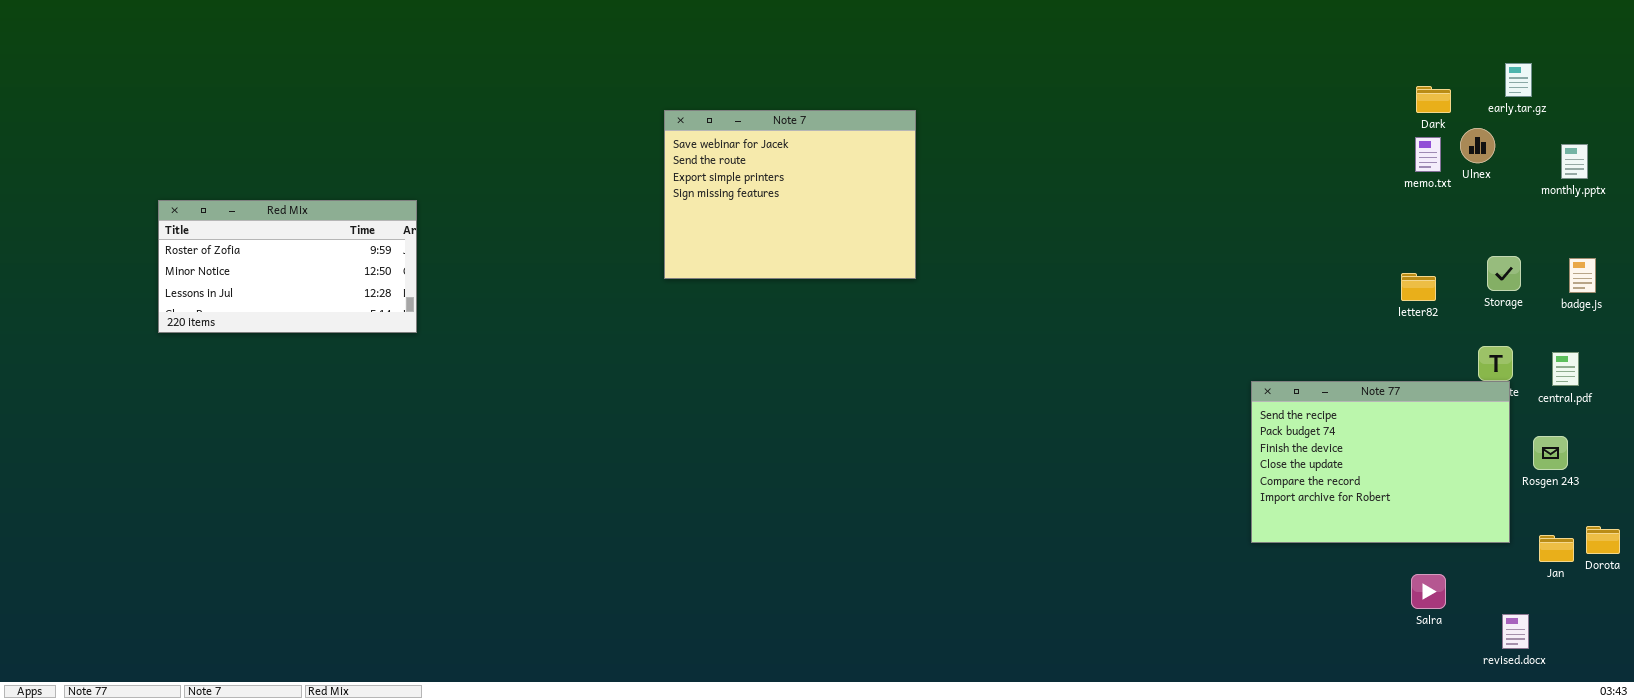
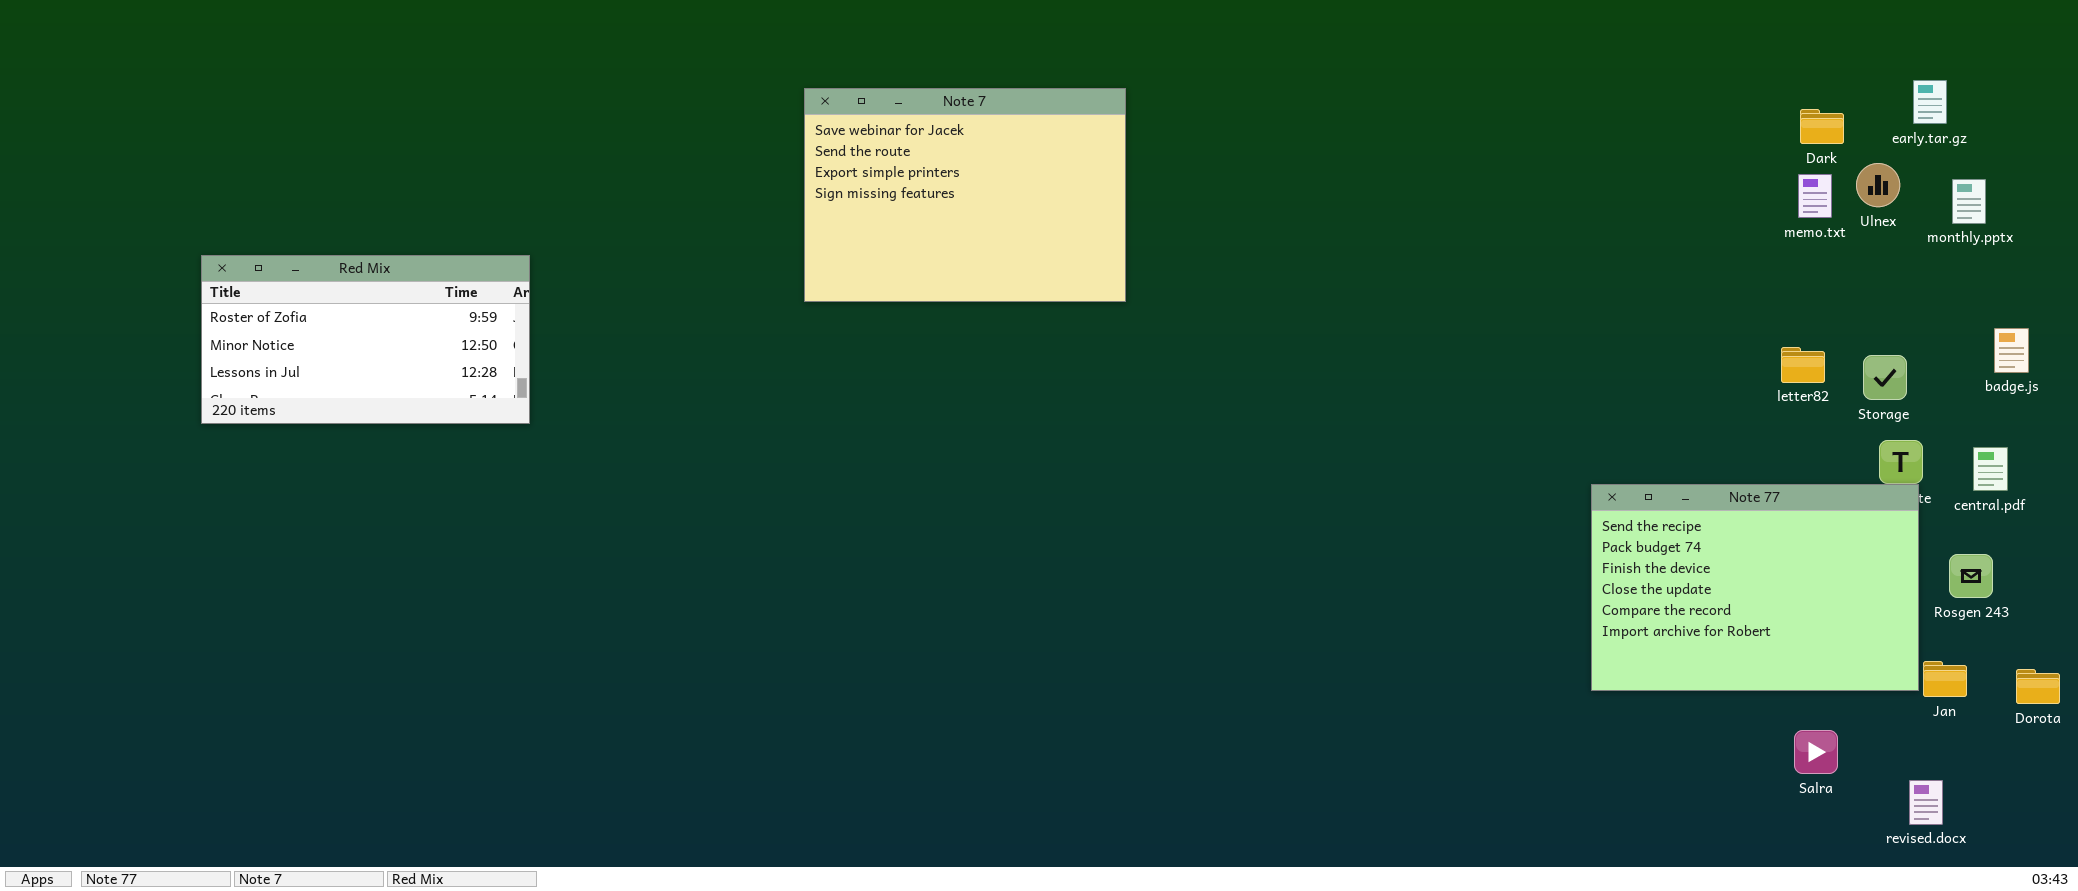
Note 7: [664,110,916,279] -> [804,88,1126,302], moved
monthly.pptx: [1561,144,1588,179] -> [1952,179,1986,224], moved
Storage: [1487,256,1521,291] -> [1863,355,1907,400], moved
Jan: [1539,535,1574,562] -> [1923,661,1967,697], moved

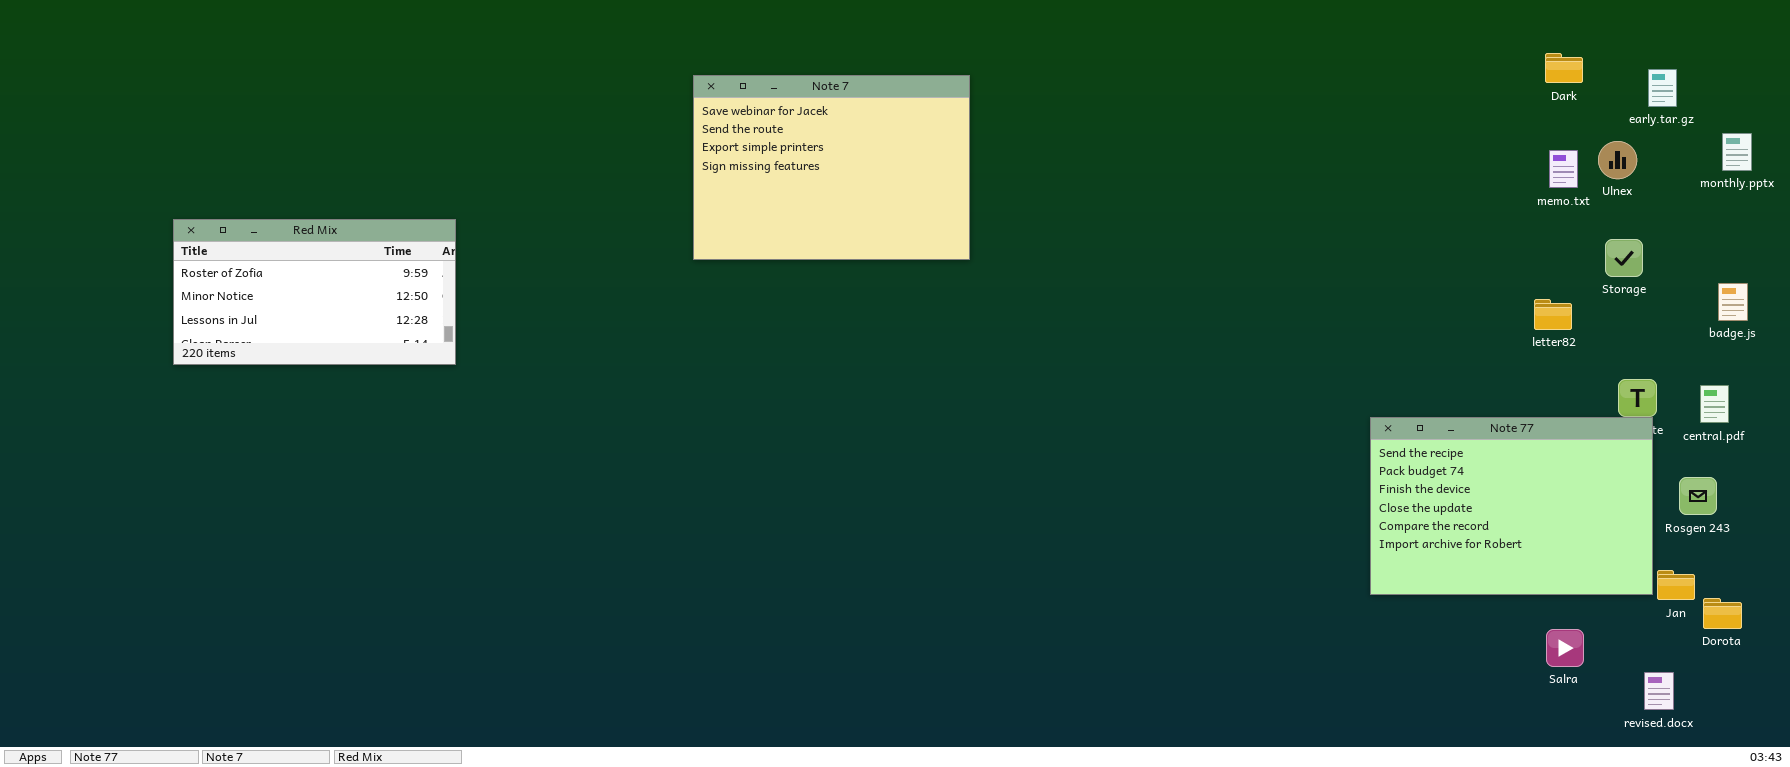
Dark: [1800,109,1844,144] -> [1545,53,1583,83], moved
monthly.pptx: [1952,179,1986,224] -> [1722,133,1752,171], moved
Storage: [1863,355,1907,400] -> [1605,239,1643,277], moved
Dorota: [2016,669,2060,704] -> [1703,598,1742,629], moved

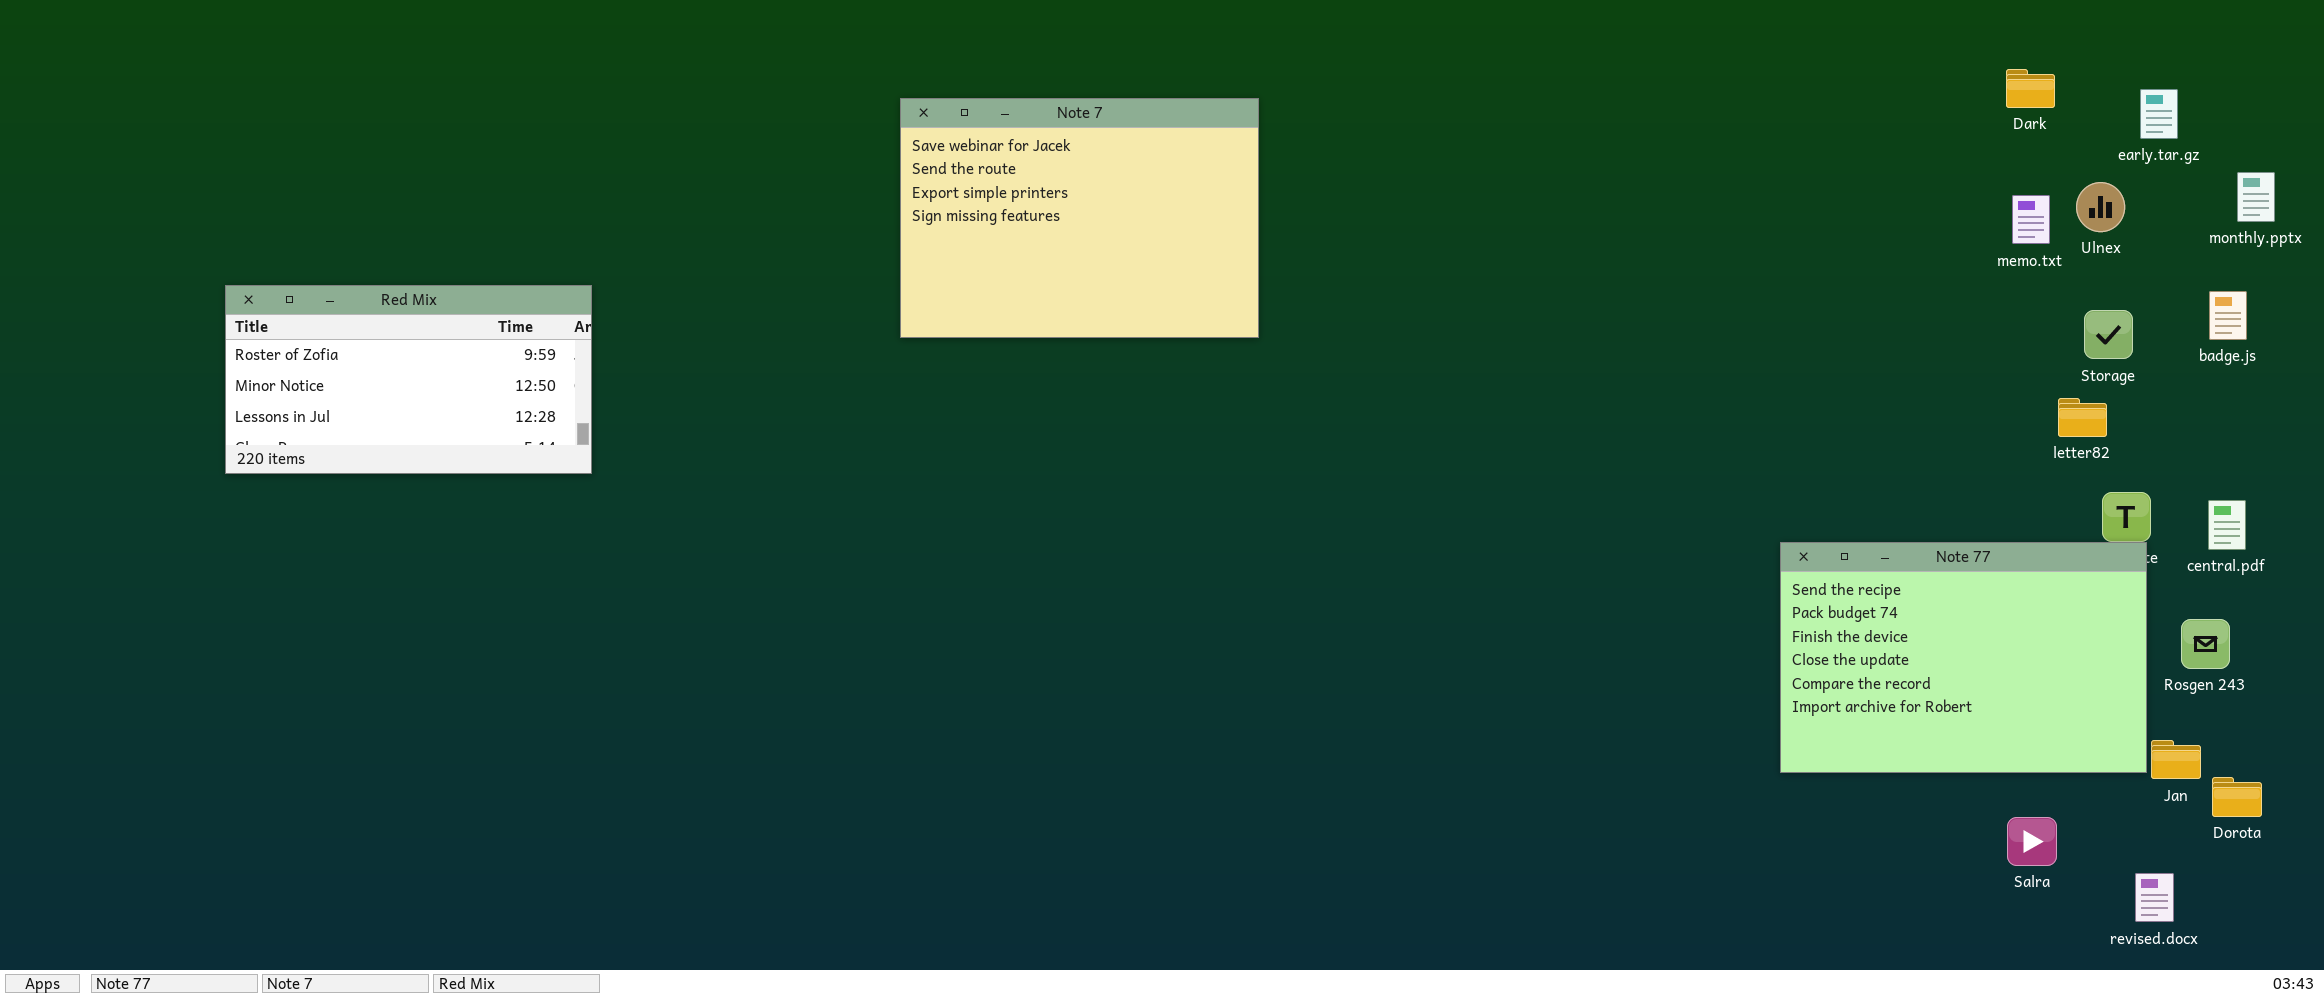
badge.js: [1718,283,1748,321] -> [2209,291,2247,340], moved
letter82: [1534,299,1572,330] -> [2058,398,2107,437], moved

